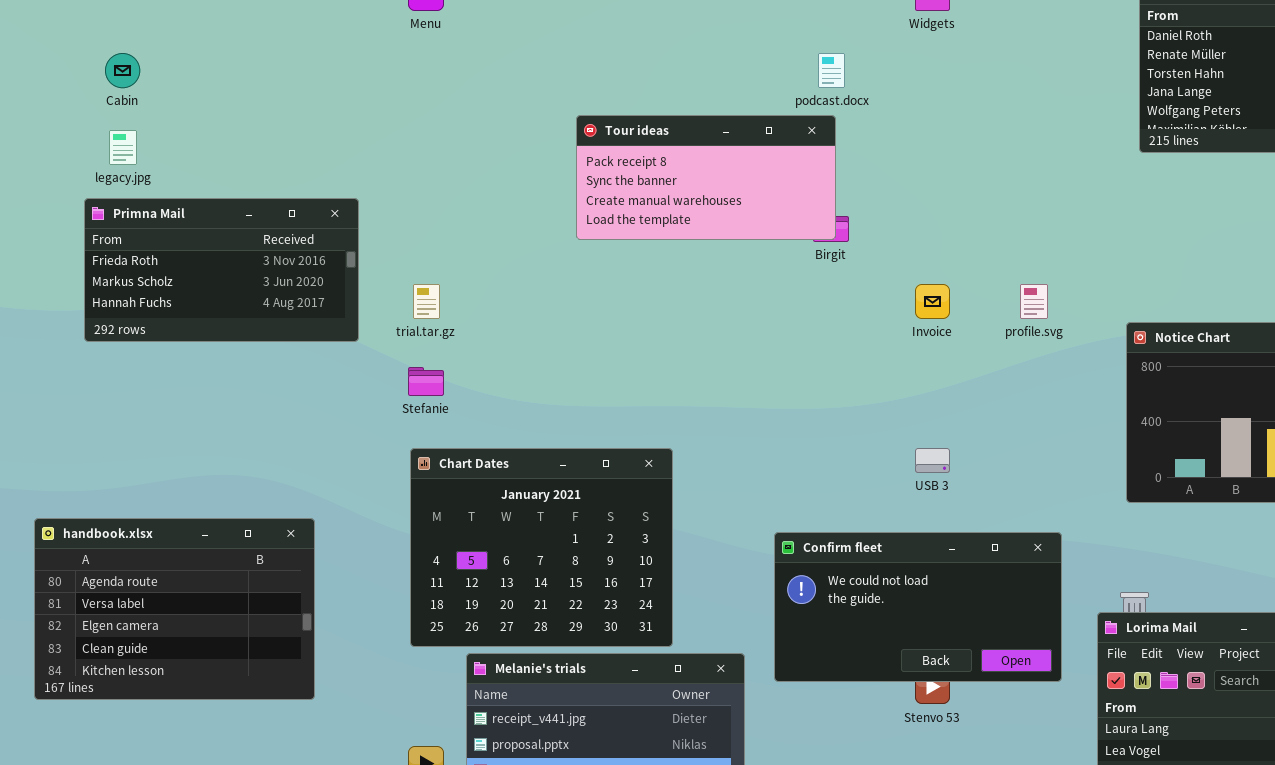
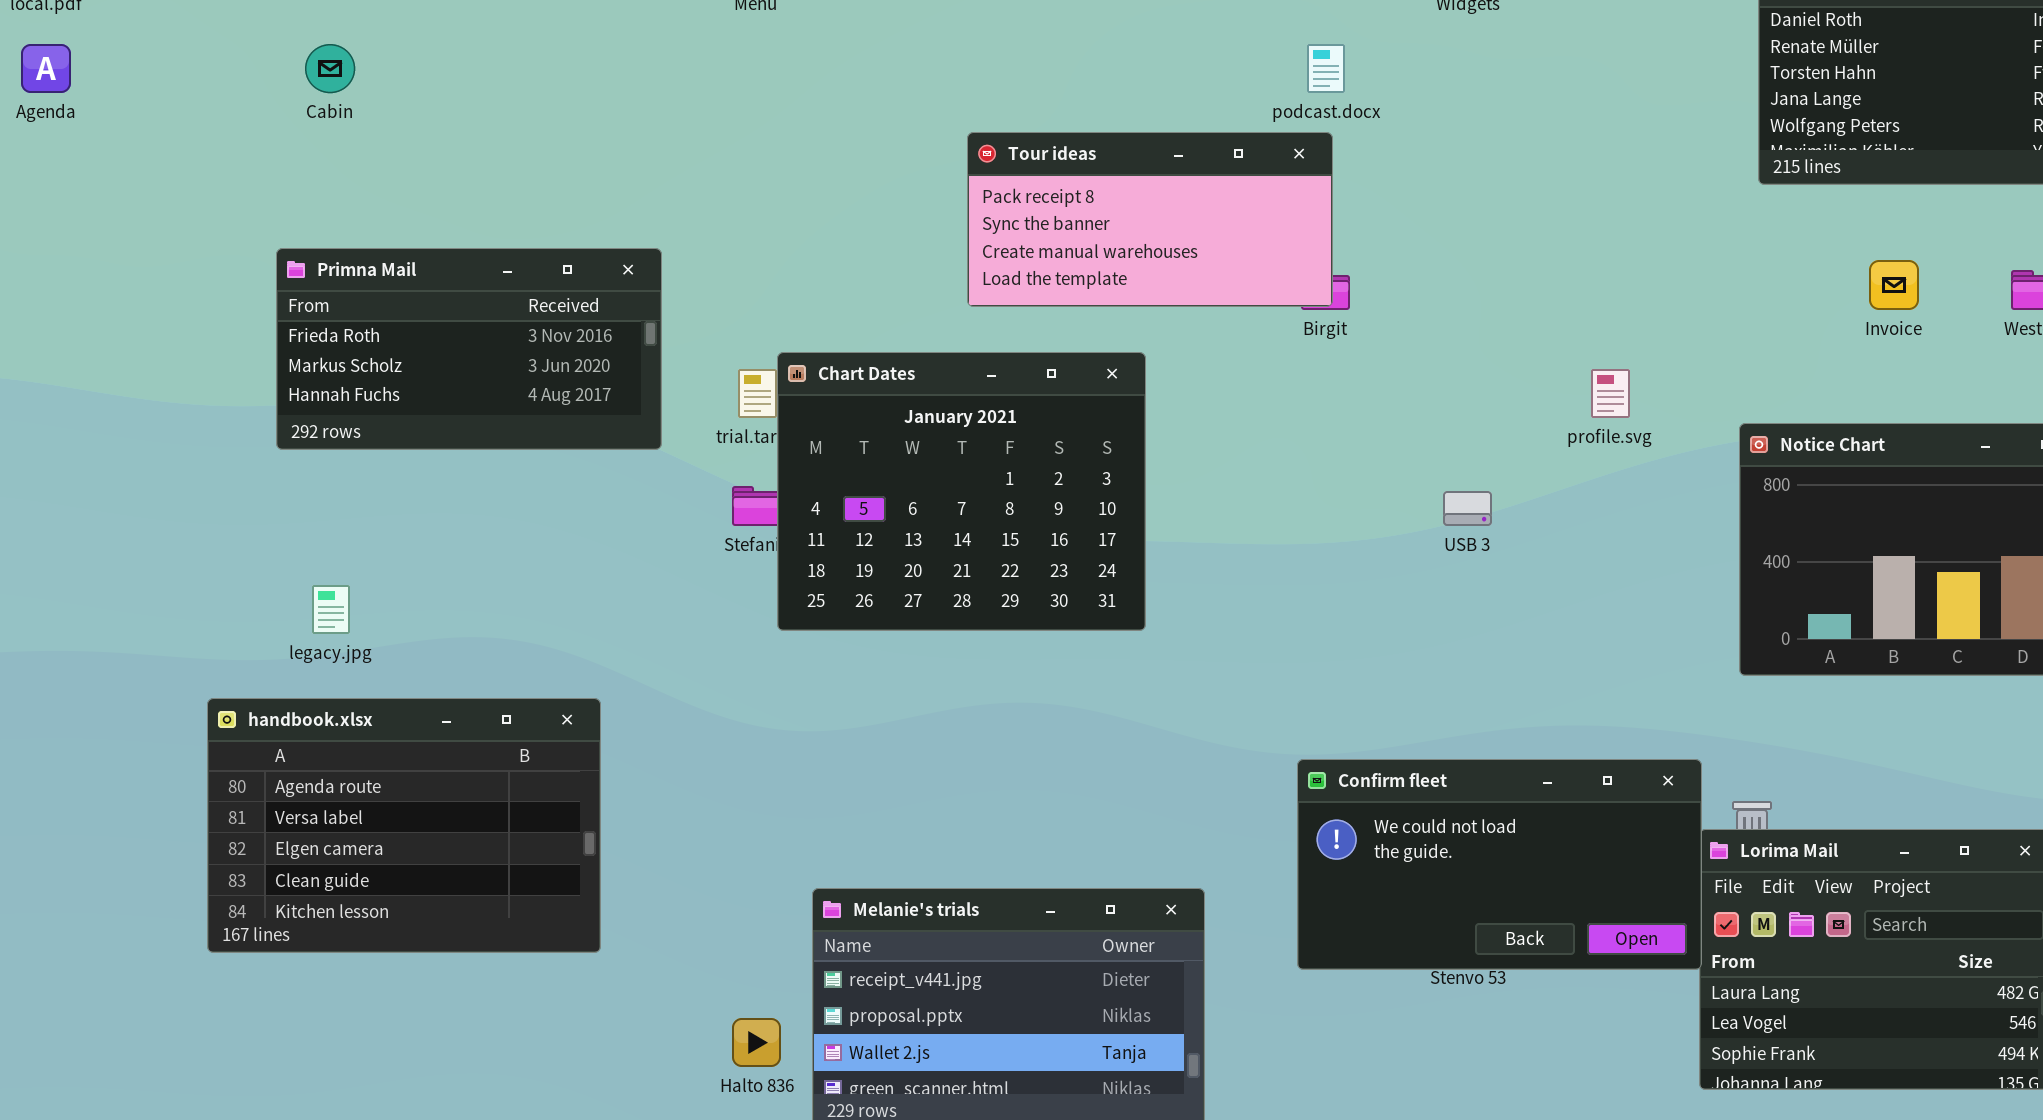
legacy.jpg: [109,130,137,165] -> [312,585,350,634], moved
Invoice: [915,284,950,319] -> [1869,260,1919,310], moved
Chart Dates: [410,448,673,647] -> [777,352,1146,631], moved
USB 3: [915,448,950,473] -> [1443,491,1492,526], moved
Confirm fleet: [774,532,1062,682] -> [1297,759,1702,970], moved

